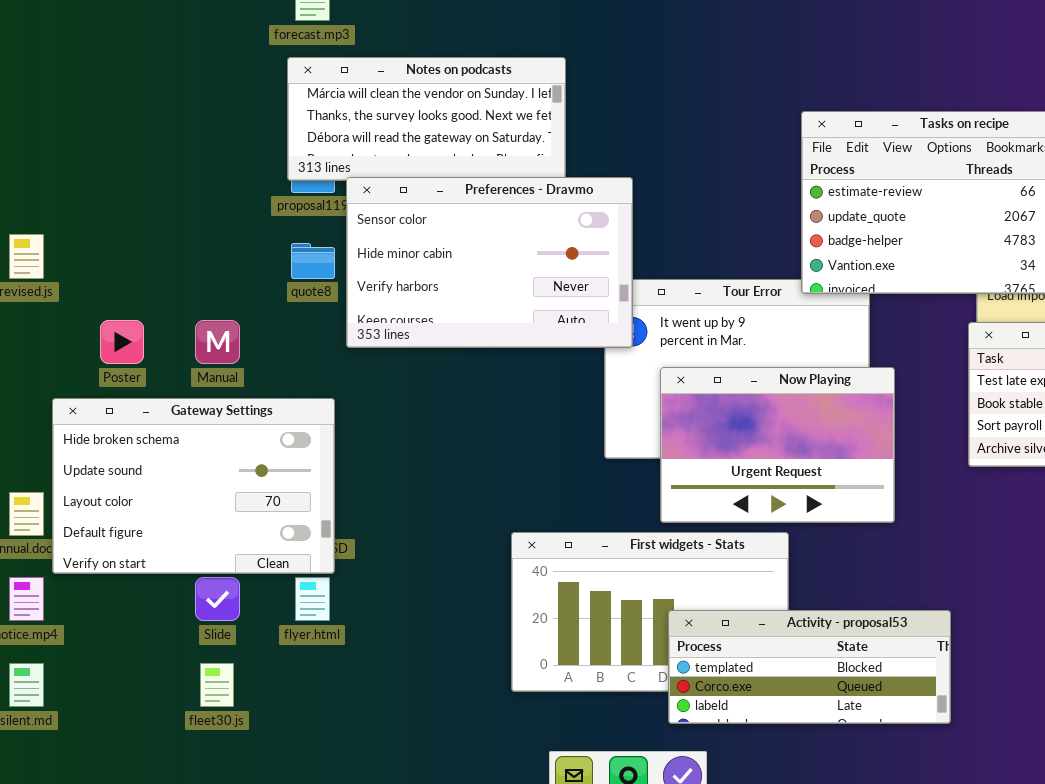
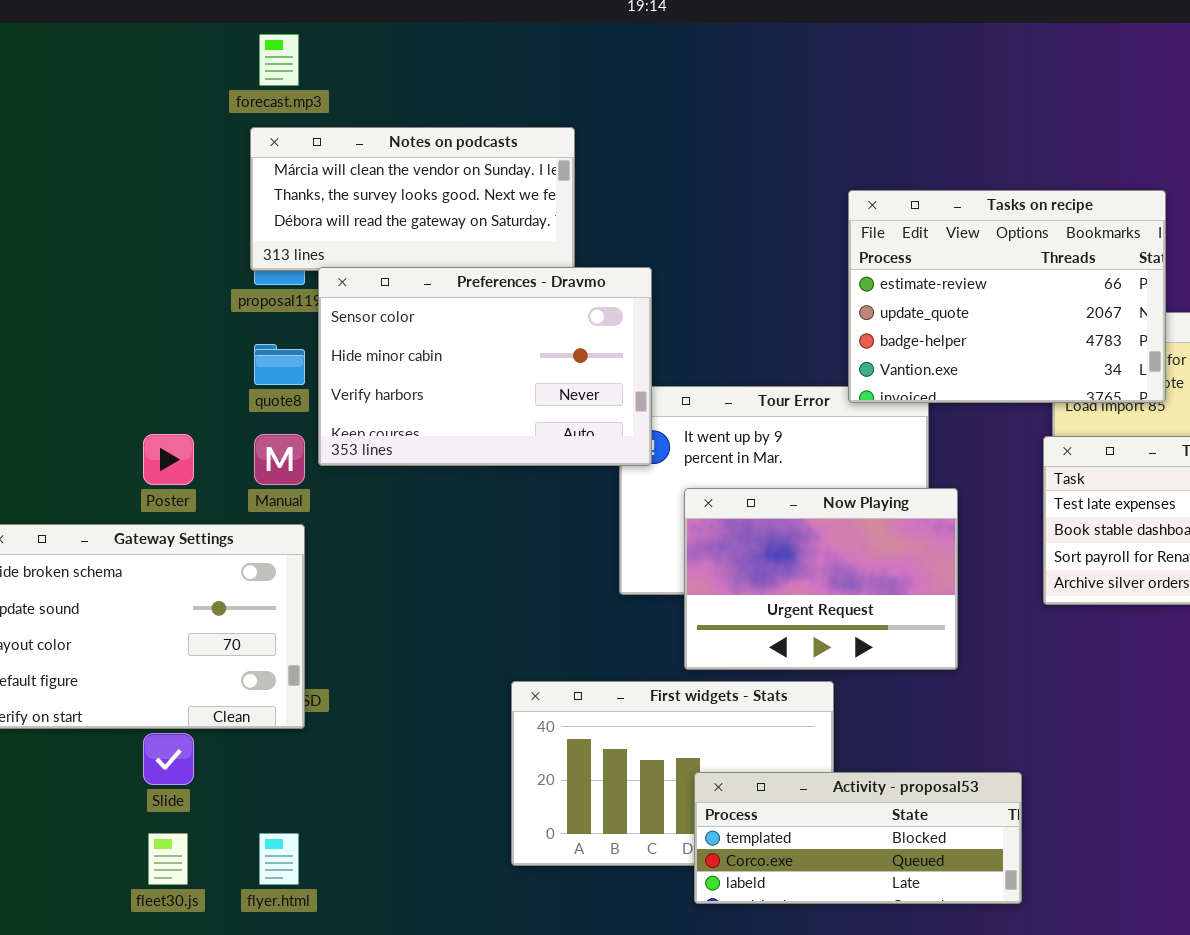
Poster: [100,320,144,364] -> [143,434,194,485], moved
Manual: [195,320,240,364] -> [254,434,305,485], moved
flyer.html: [295,577,330,621] -> [259,833,299,885], moved

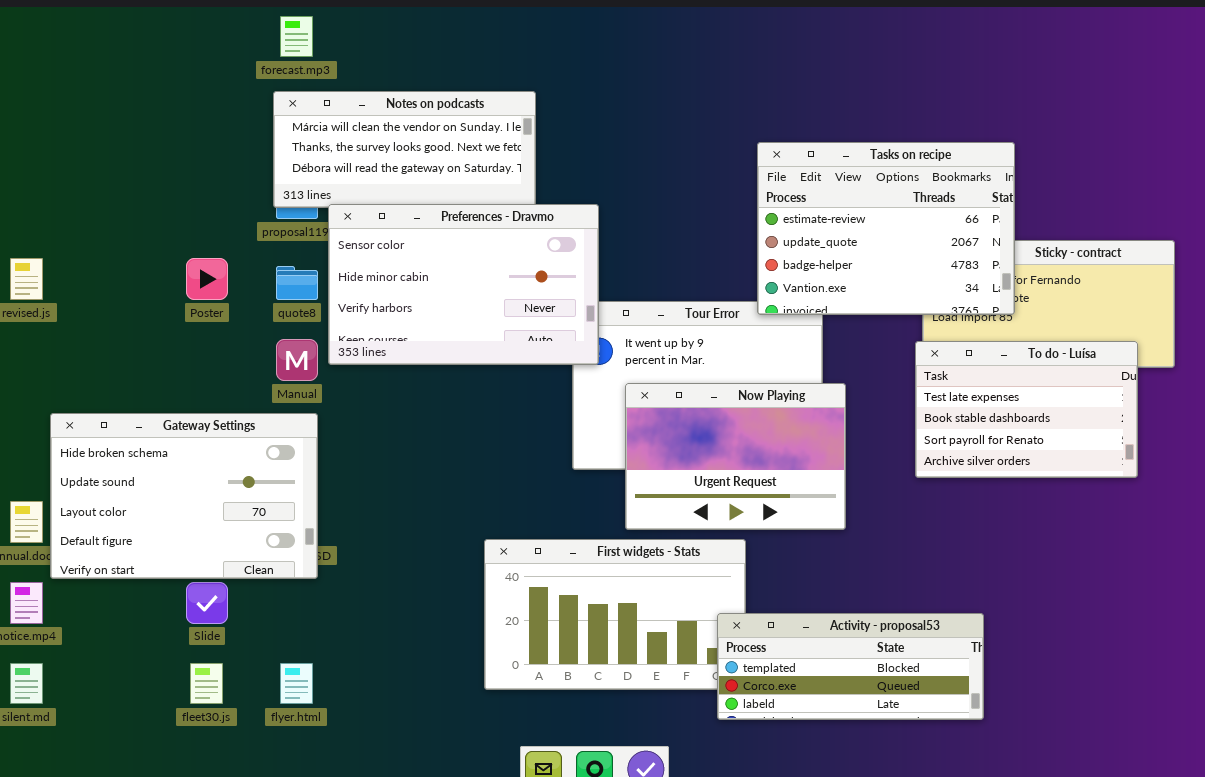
Poster: [143,434,194,485] -> [186,258,228,300], moved
Activity - proposal53: [694,772,1022,904] -> [717,613,984,720], moved

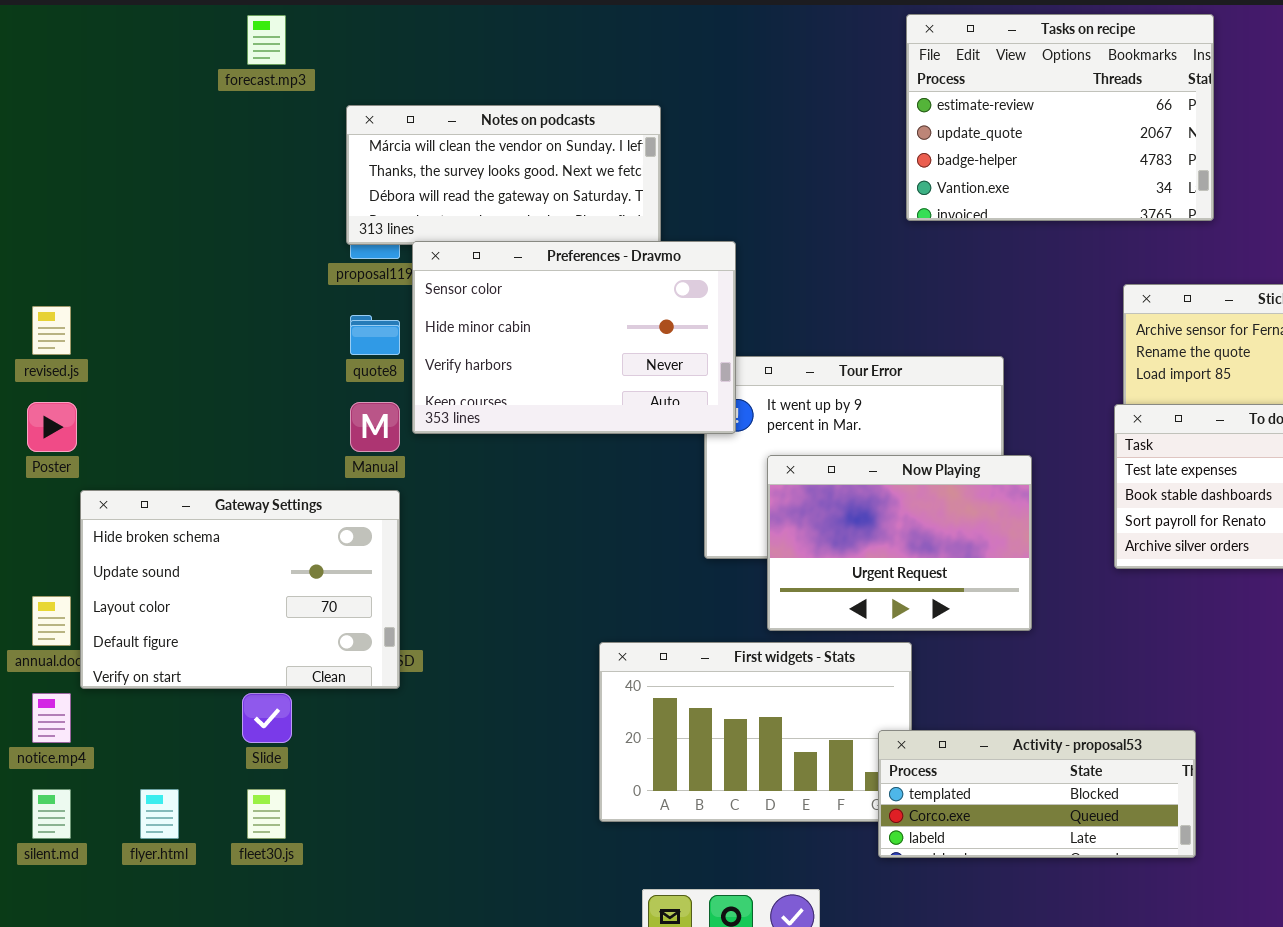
forecast.mp3: [280,16,313,57] -> [247,15,286,65], moved
Tasks on recipe: [757,142,1015,315] -> [906,14,1214,221], moved
Poster: [186,258,228,300] -> [27,402,77,452], moved
flyer.html: [280,663,313,704] -> [140,789,179,839], moved

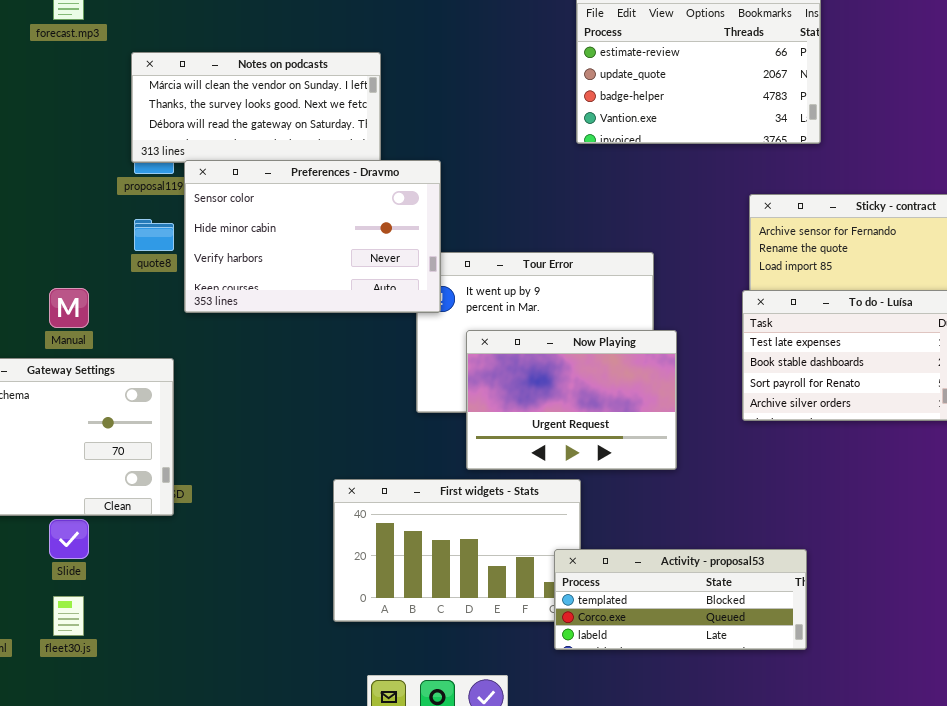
Manual: [350,402,400,452] -> [49,288,89,328], moved

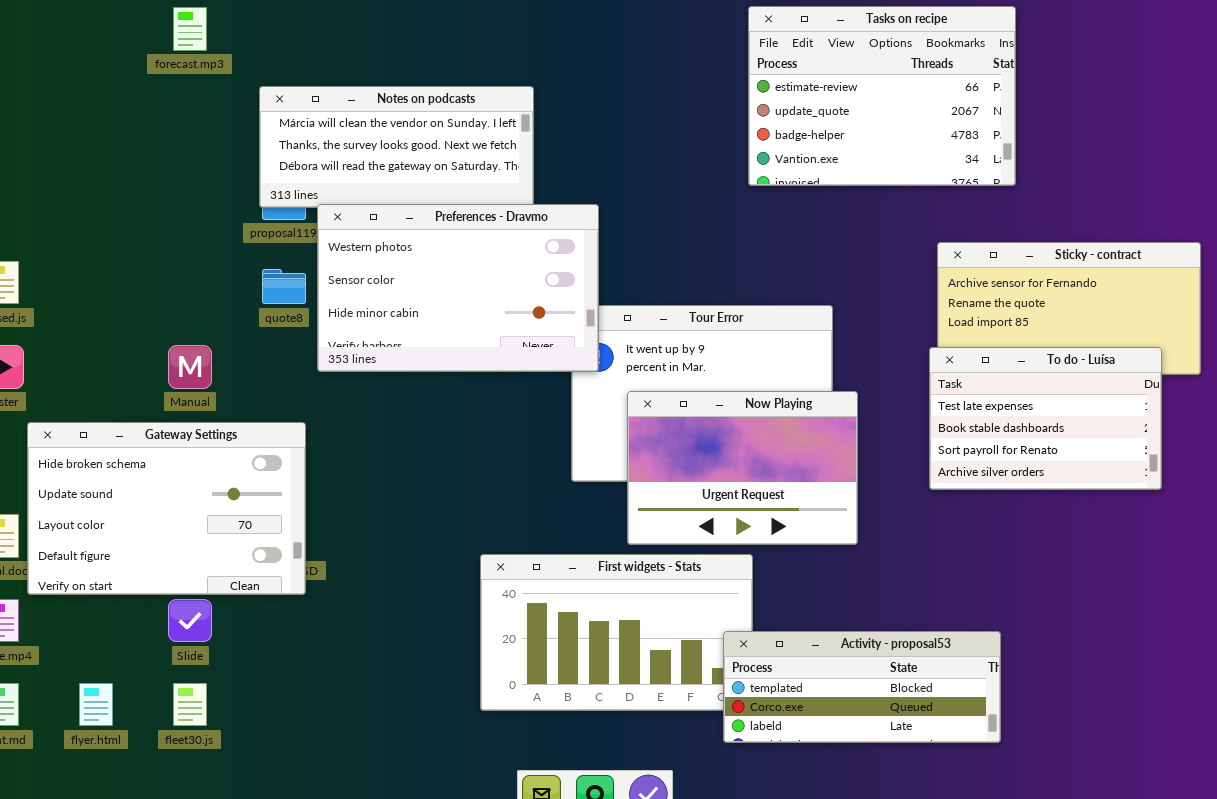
Preferences - Dravmo: [184,160,441,313] -> [317,204,599,372], scrolled up 1 row

